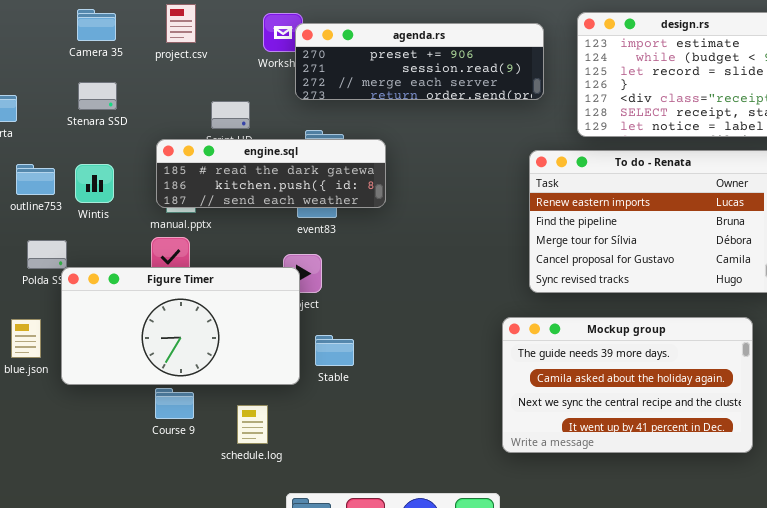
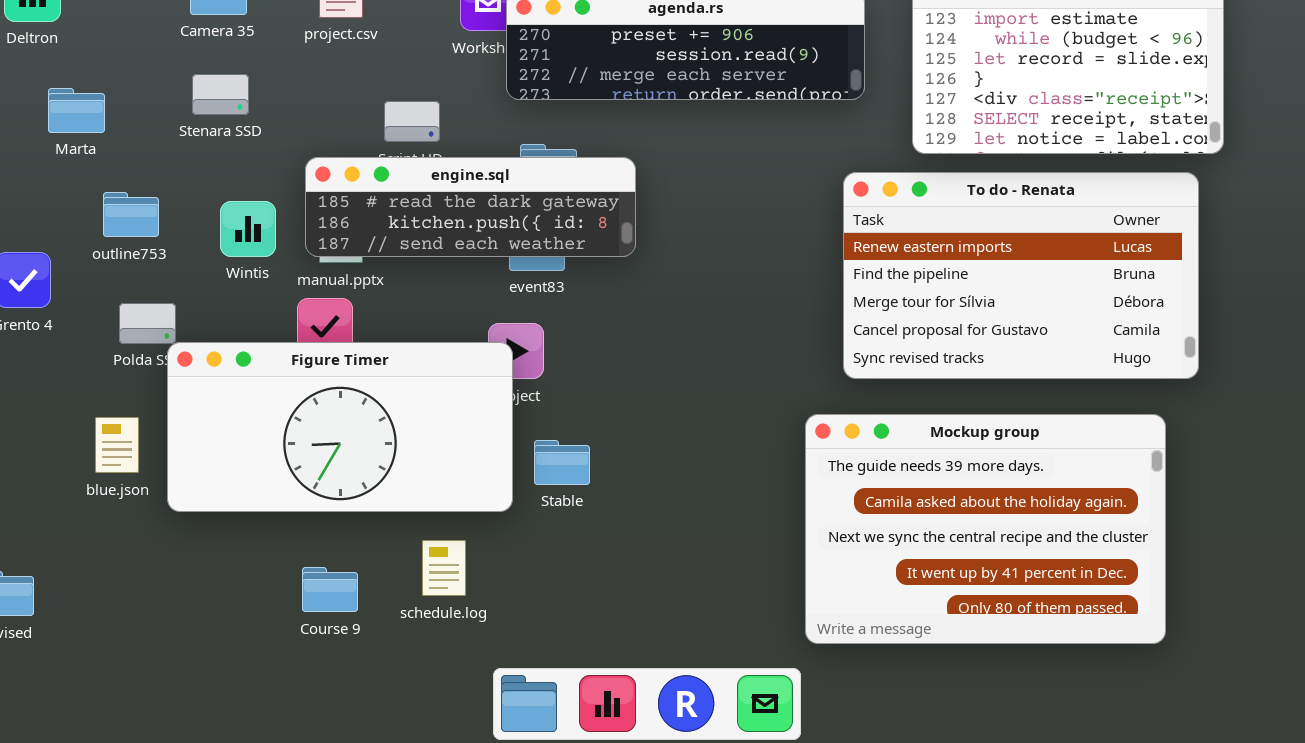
Wintis: [75,164,114,203] -> [220,201,276,257], moved
Mockup group: [502,317,753,453] -> [805,414,1166,644], resized
Course 9: [155,388,194,419] -> [302,567,358,612], moved

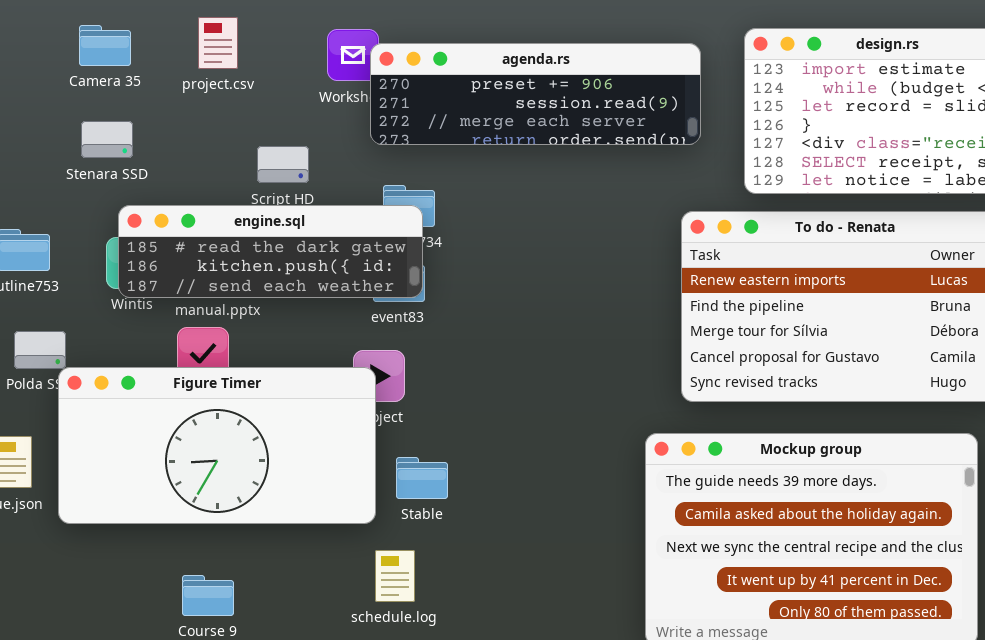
engine.sql: [305,157,636,257] -> [118,205,423,298], moved
schedule.log: [422,540,466,596] -> [375,550,415,602], moved

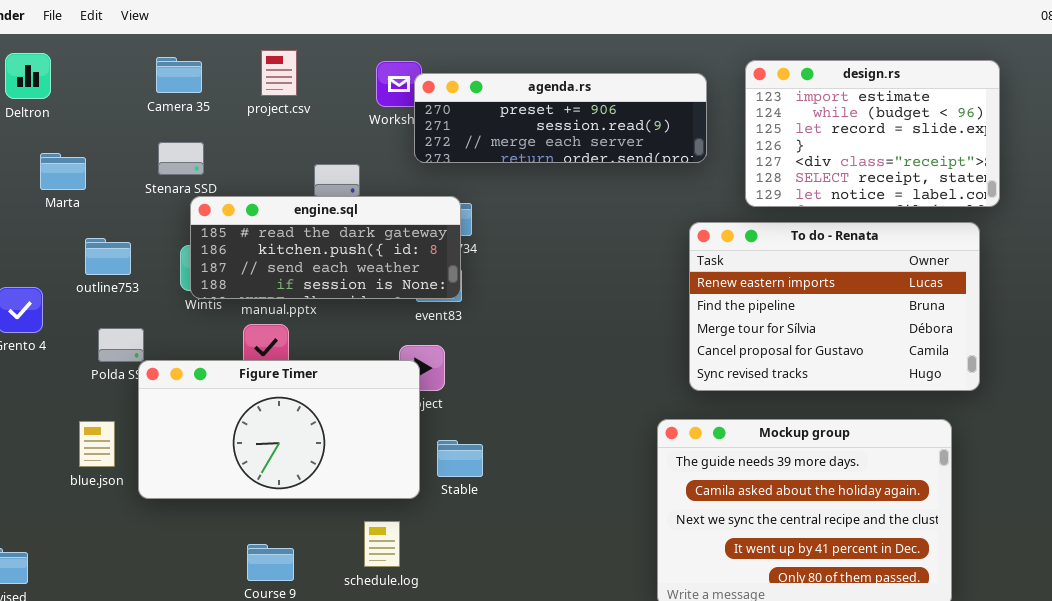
engine.sql: [118,205,423,298] -> [190,196,461,299], resized
schedule.log: [375,550,415,602] -> [364,521,400,567], moved

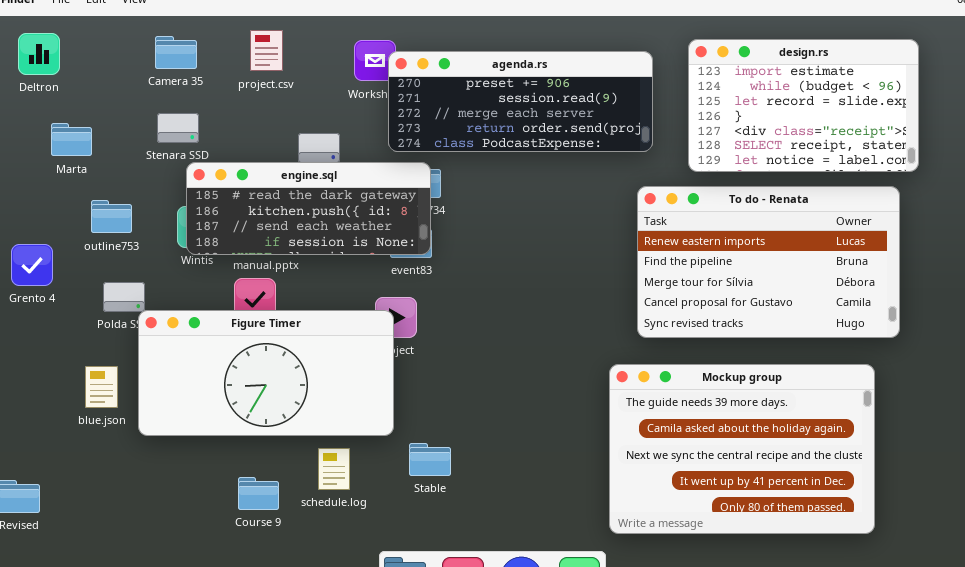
agenda.rs: [414,73,707,163] -> [388,51,653,152], resized
Stable: [437,440,483,477] -> [409,443,451,476], moved
schedule.log: [364,521,400,567] -> [318,448,350,490], moved

